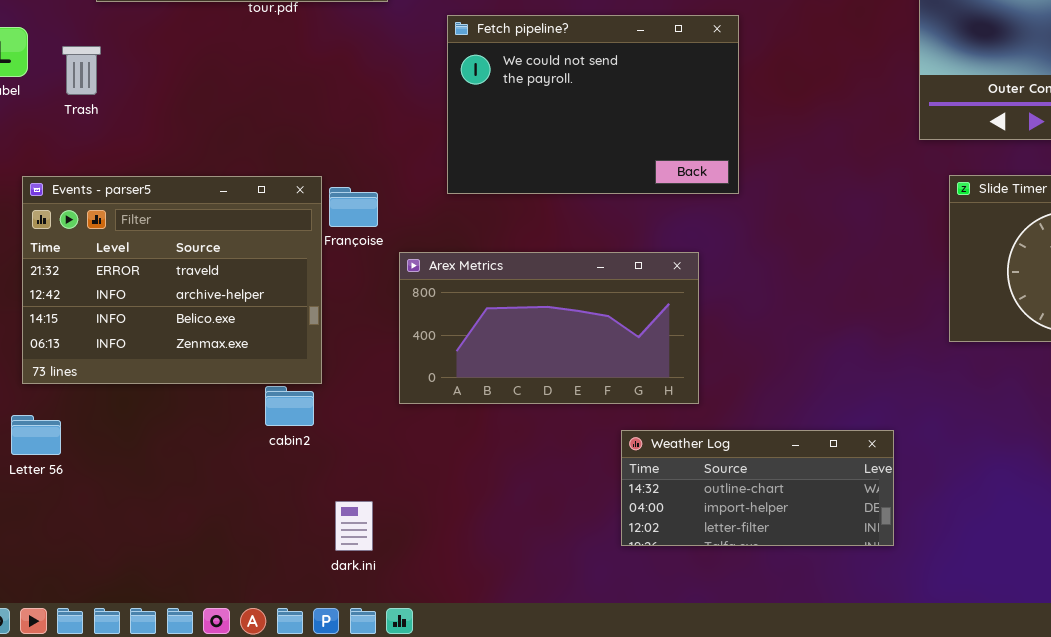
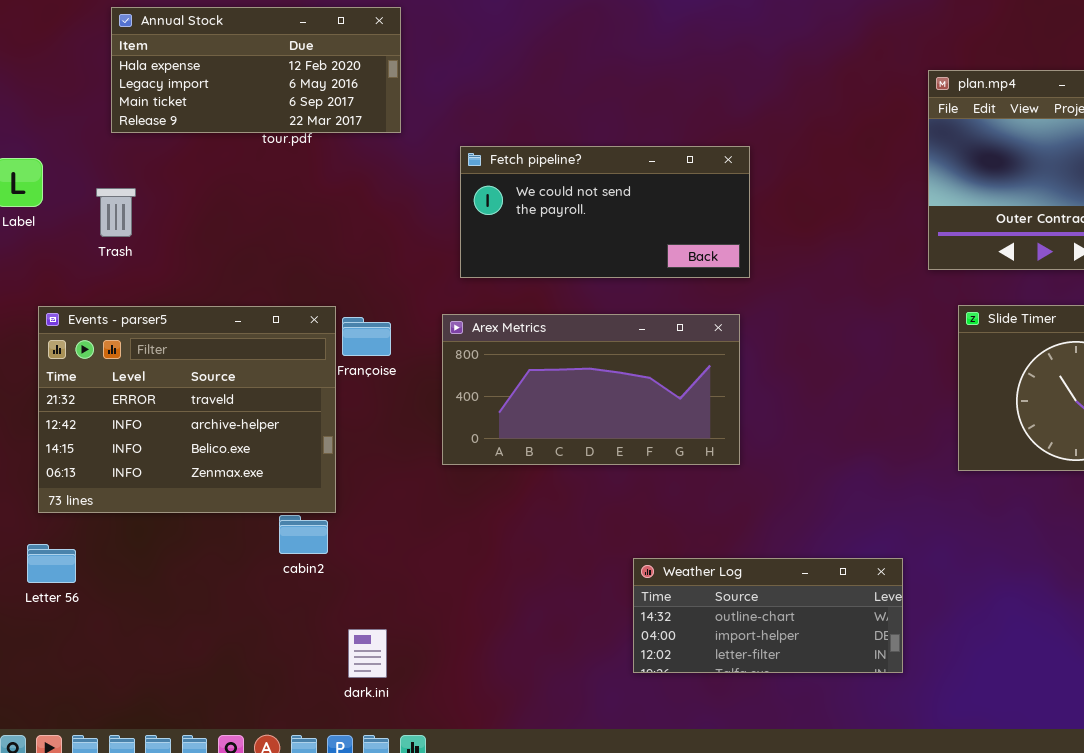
Fetch pipeline?: [447,15,739,194] -> [460,146,750,278], resized
Trash: [62,46,101,95] -> [96,188,136,237], moved
Arex Metrics: [399,252,699,404] -> [442,314,740,465], moved

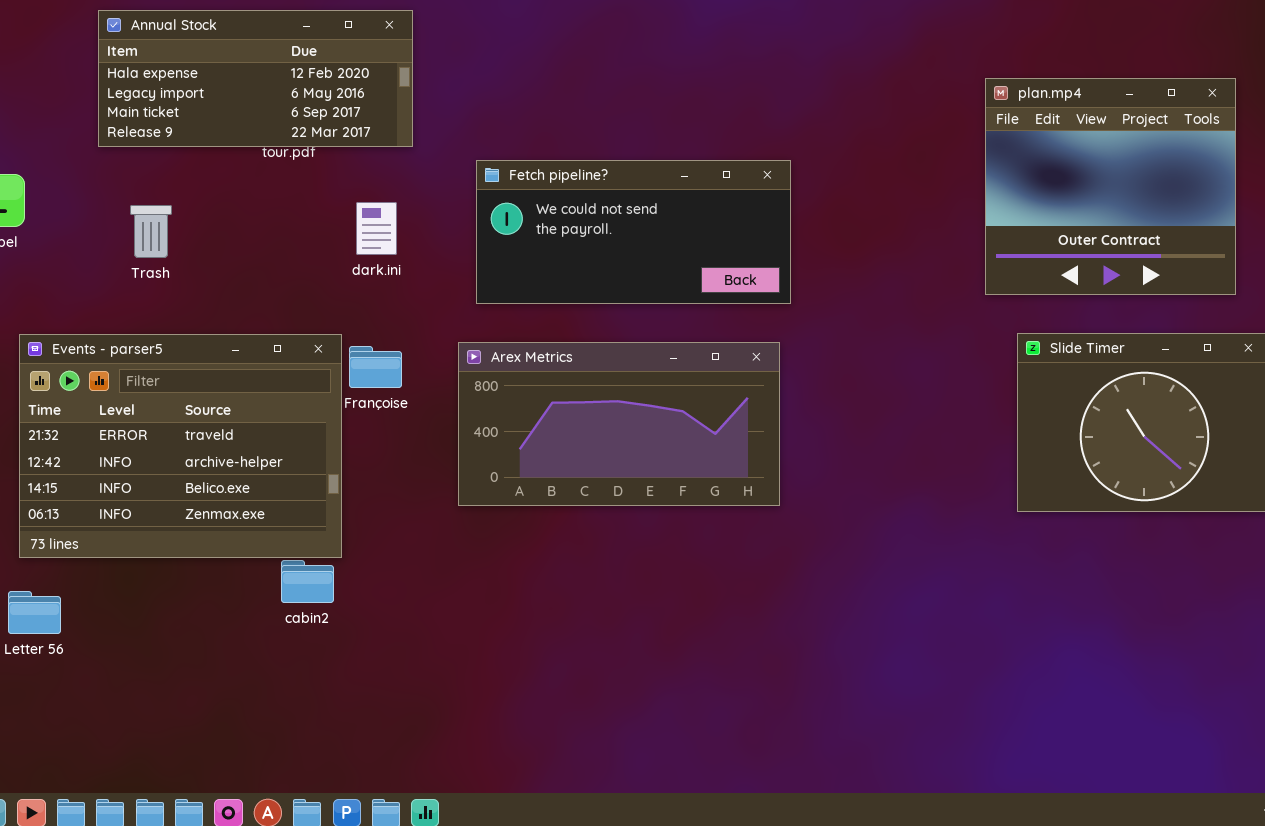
Trash: [96,188,136,237] -> [130,205,172,258], moved
Weather Log: [633,558,903,673] -> none, closed
dark.ini: [348,629,387,678] -> [356,202,397,255], moved

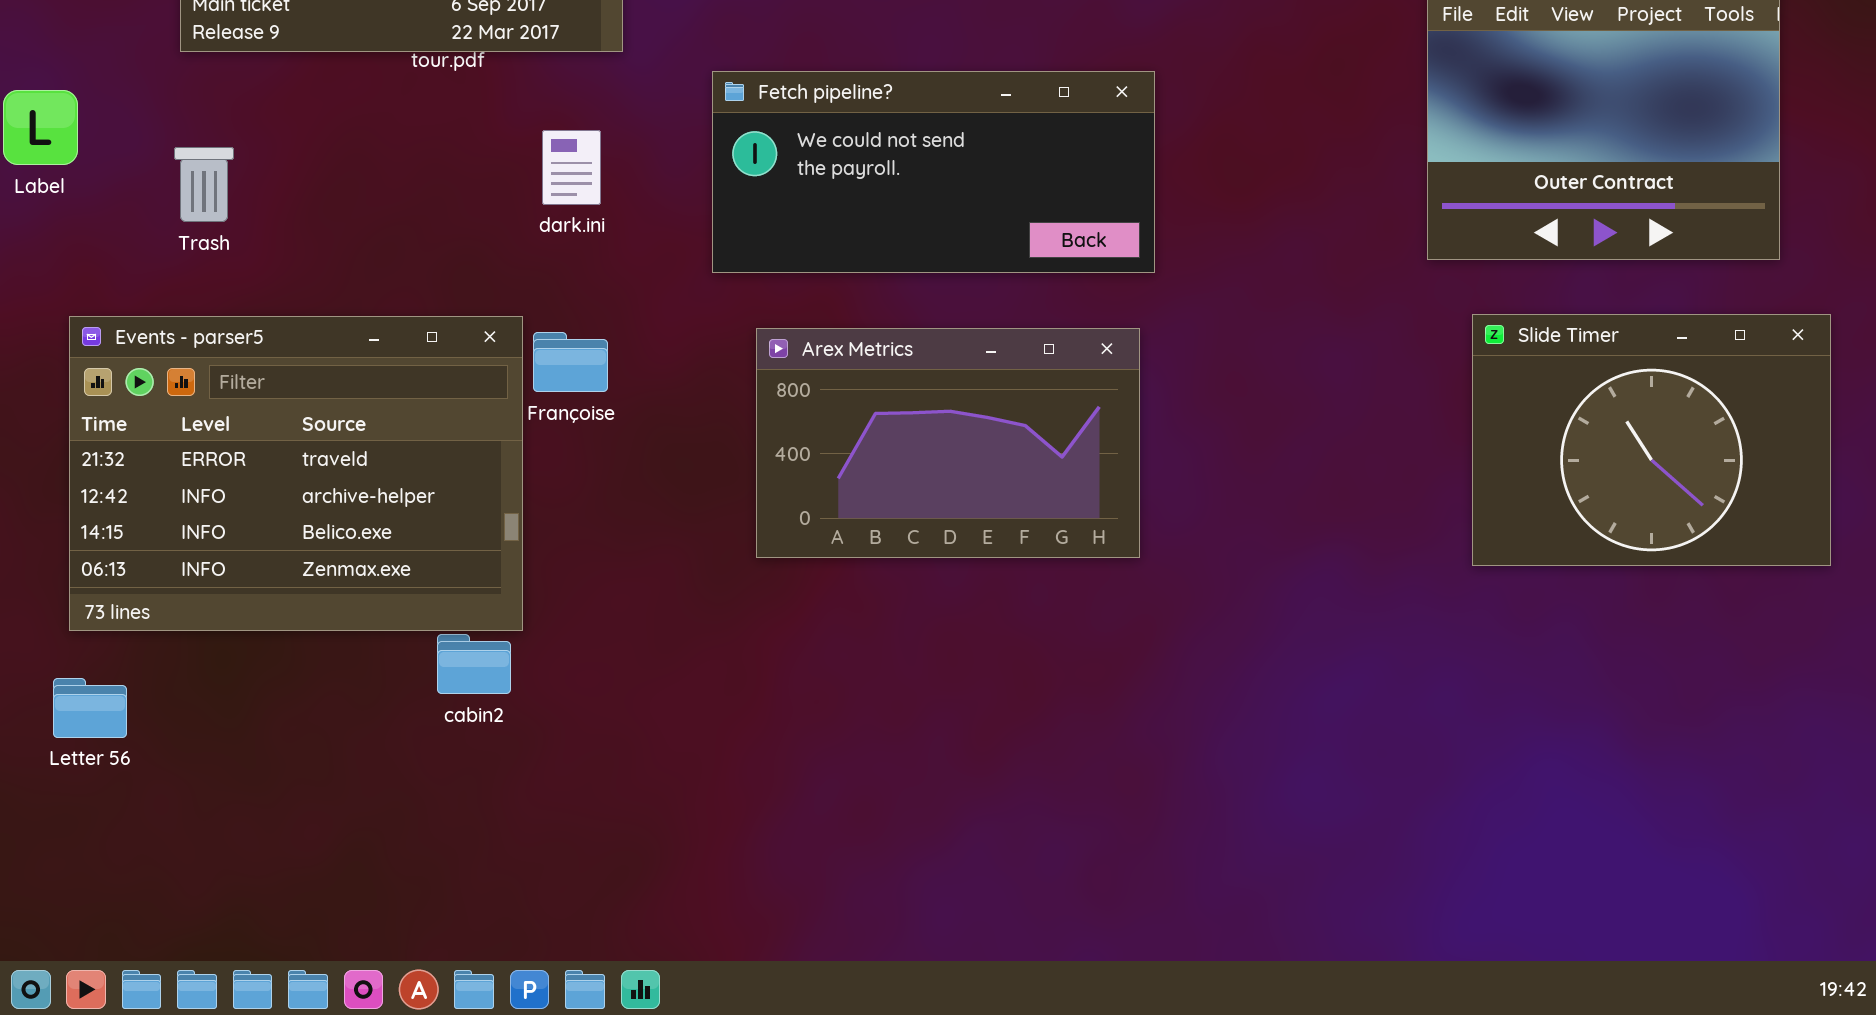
Trash: [130,205,172,258] -> [174,147,234,222], moved
Arex Metrics: [458,342,780,506] -> [756,328,1140,558], resized

